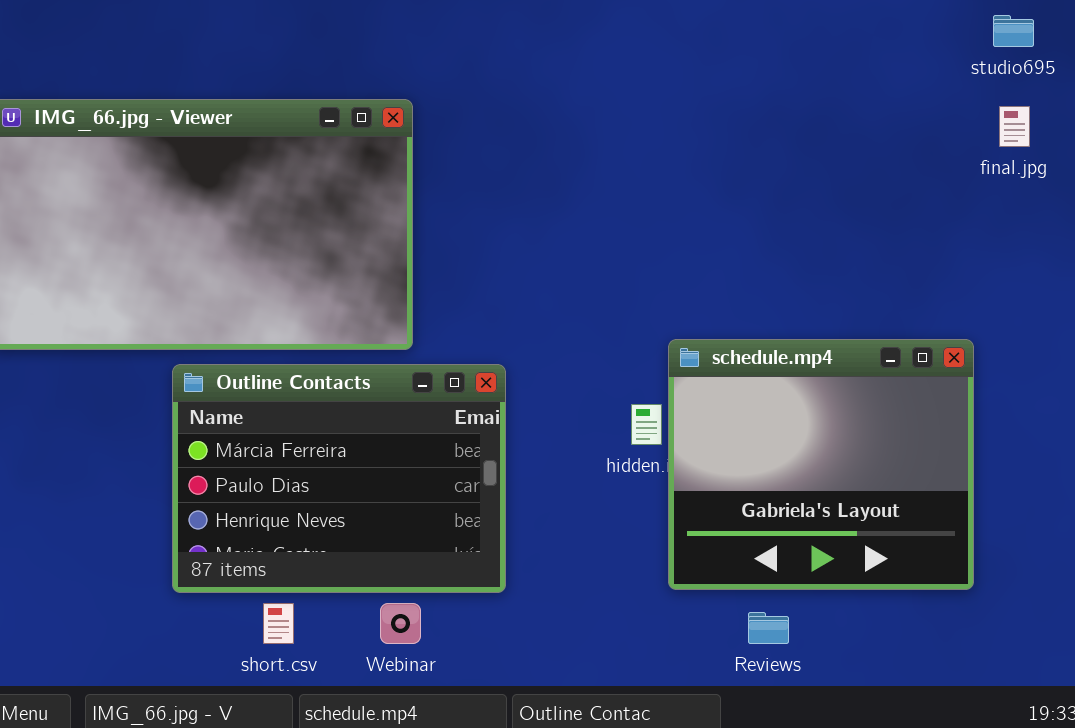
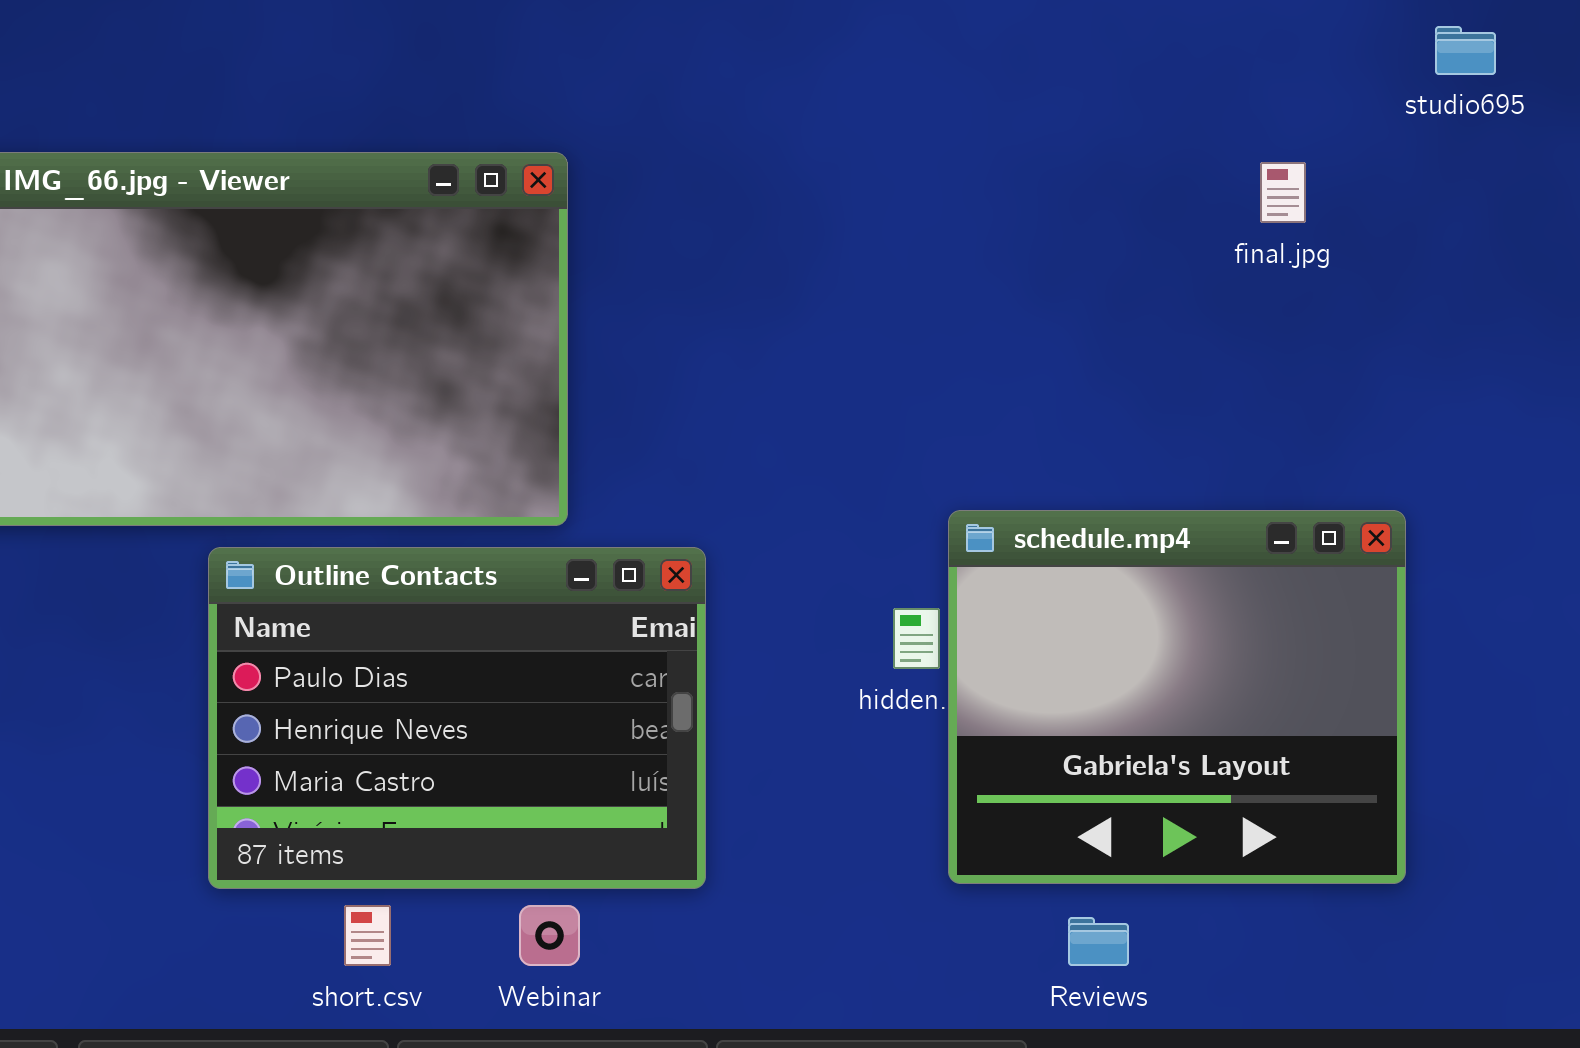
final.jpg: [999,106,1030,147] -> [1260,162,1306,223], moved
Outline Contacts: [172,364,506,593] -> [208,547,706,889], scrolled down 1 row

